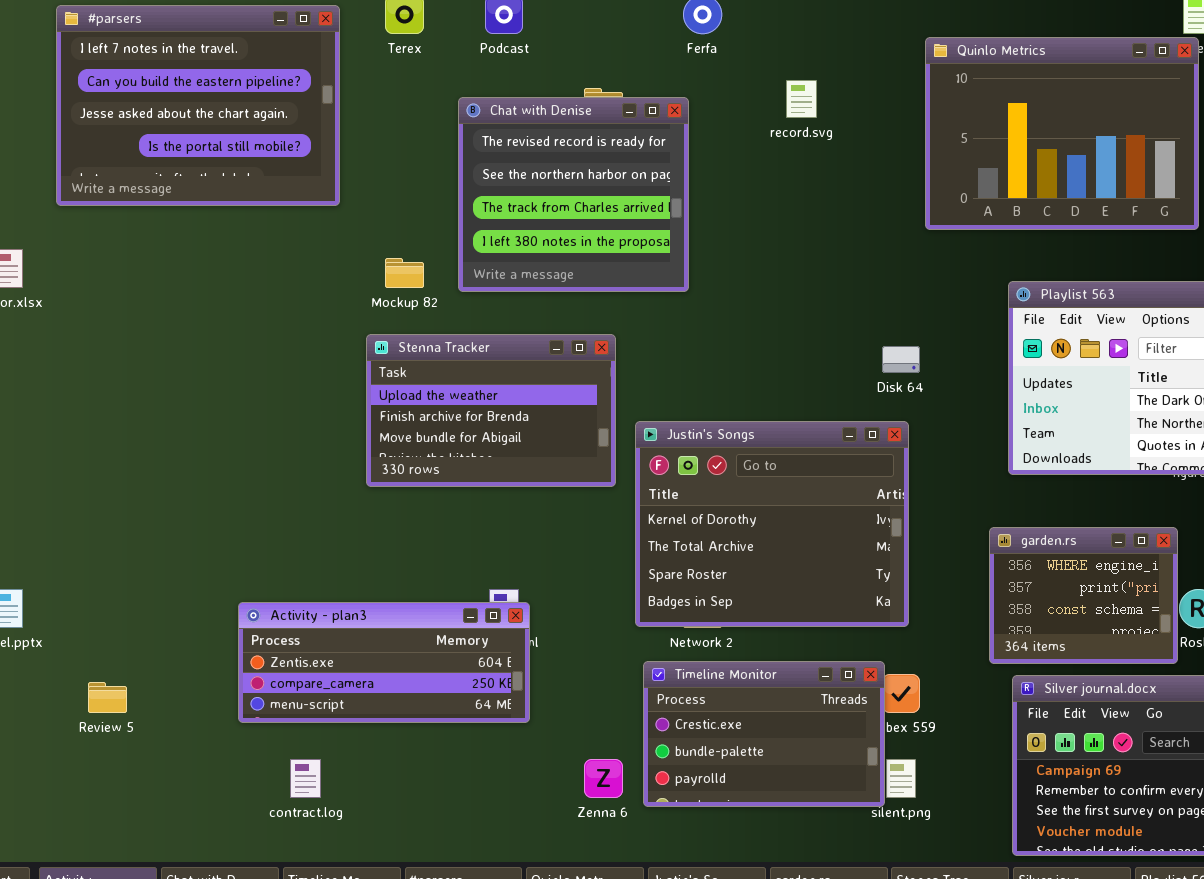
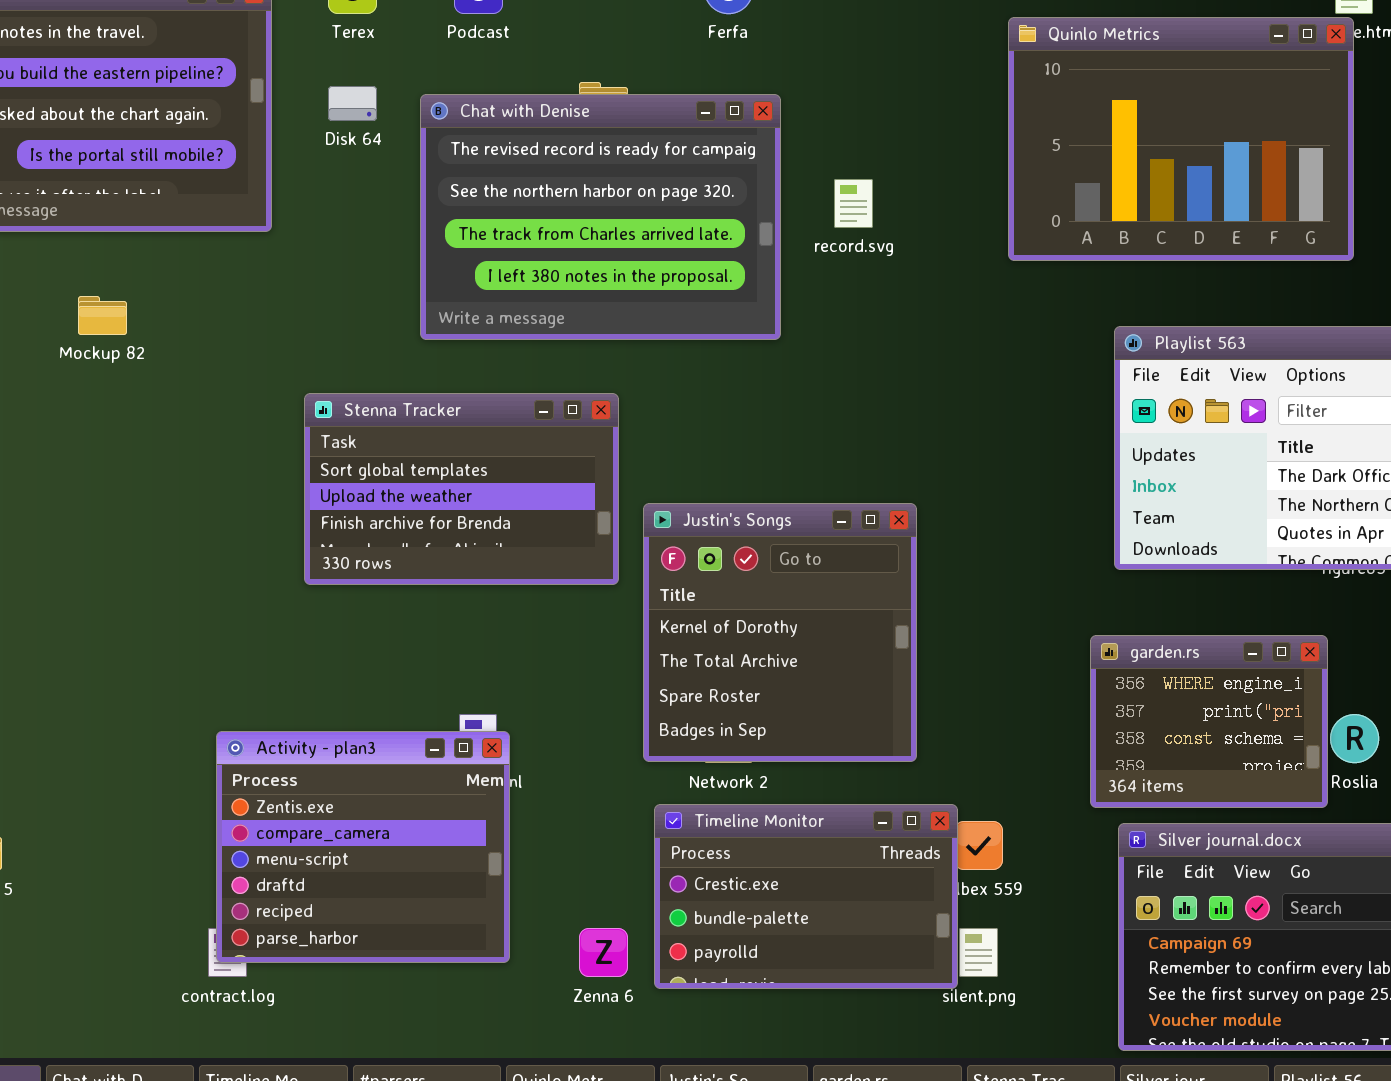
record.svg: [786,80,817,118] -> [834,179,873,228], moved
Chat with Denise: [458,97,689,292] -> [420,94,781,340], resized
Mockup 82: [385,258,424,288] -> [78,296,127,335], moved
Stenna Tracker: [366,334,616,487] -> [304,393,619,585], scrolled up 1 row
Disk 64: [882,346,920,373] -> [328,86,377,121], moved
Justin's Songs: [635,421,909,627] -> [643,503,917,762], resized
Activity - plan3: [238,602,530,723] -> [216,731,510,963], resized

